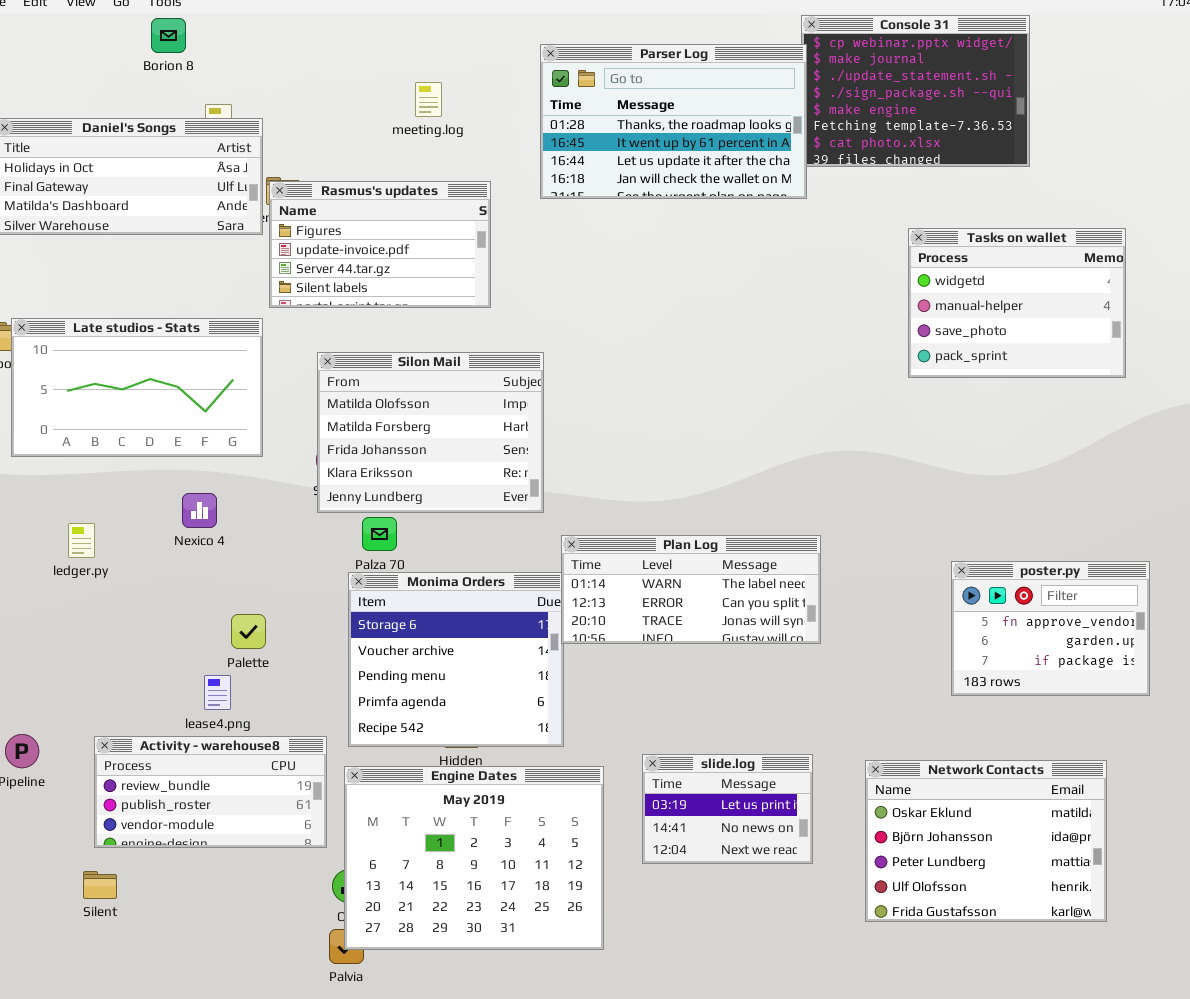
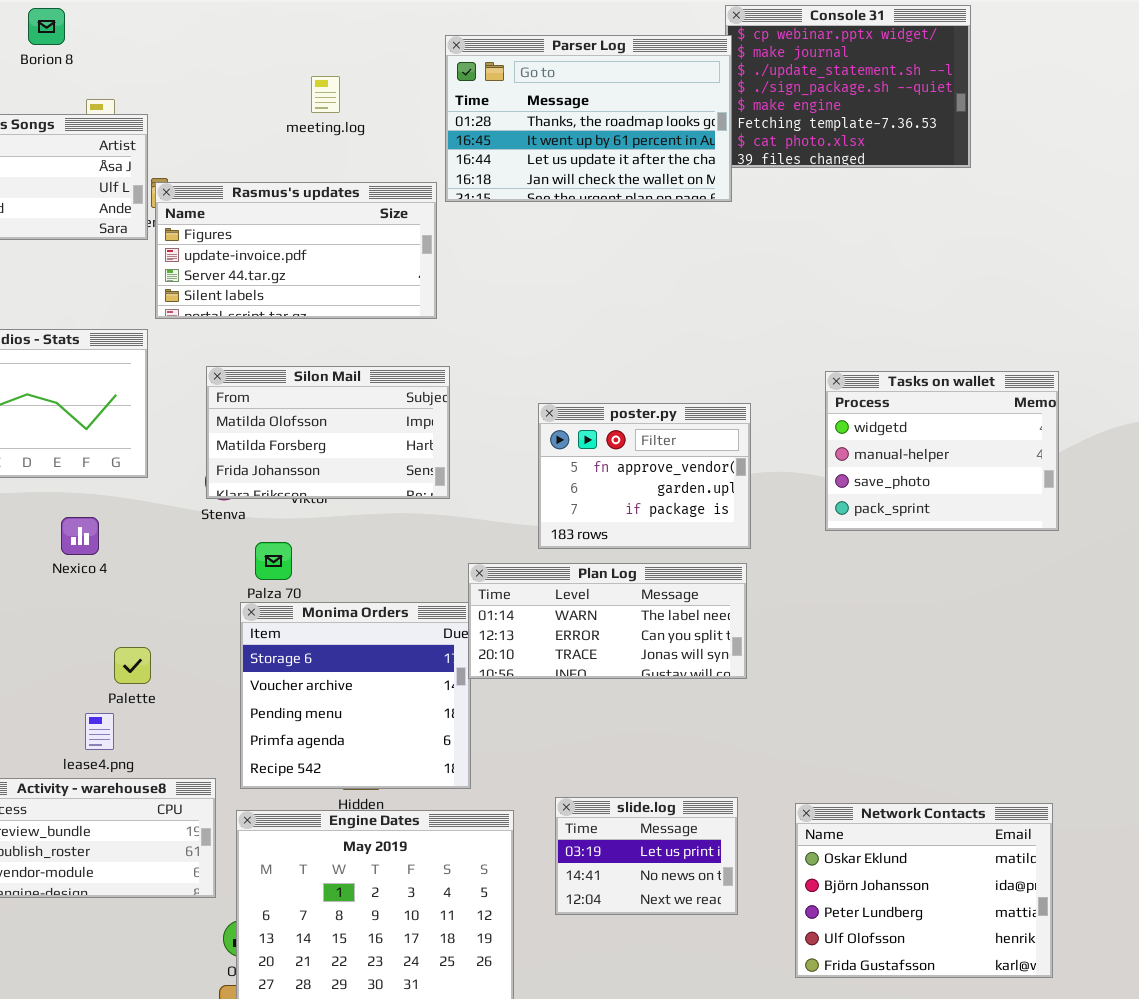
Rasmus's updates: [269,181,491,308] -> [155,182,437,319], resized
Tasks on wallet: [908,228,1126,378] -> [825,371,1059,531], moved
Silon Mail: [317,352,544,513] -> [206,366,450,499], resized
poster.py: [951,561,1150,696] -> [538,403,751,549], moved

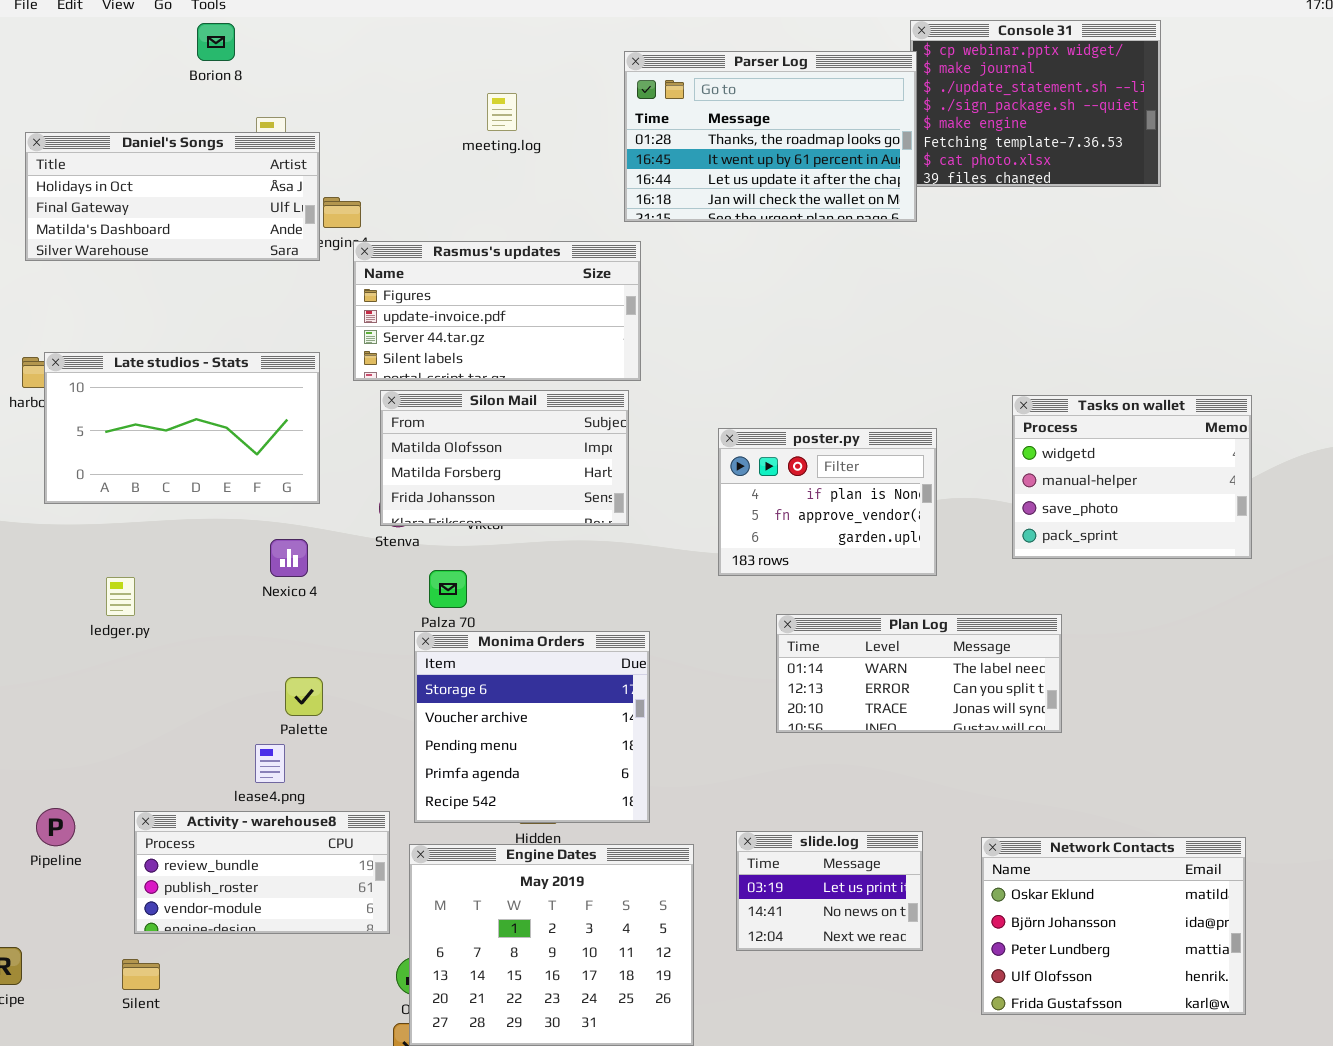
Rasmus's updates: [155,182,437,319] -> [353,241,641,381], moved
poster.py: [538,403,751,549] -> [718,428,937,576], scrolled up 1 row
Nexico 4: [61,517,99,555] -> [270,539,308,577], moved
Plan Log: [468,563,747,679] -> [776,614,1062,733], moved

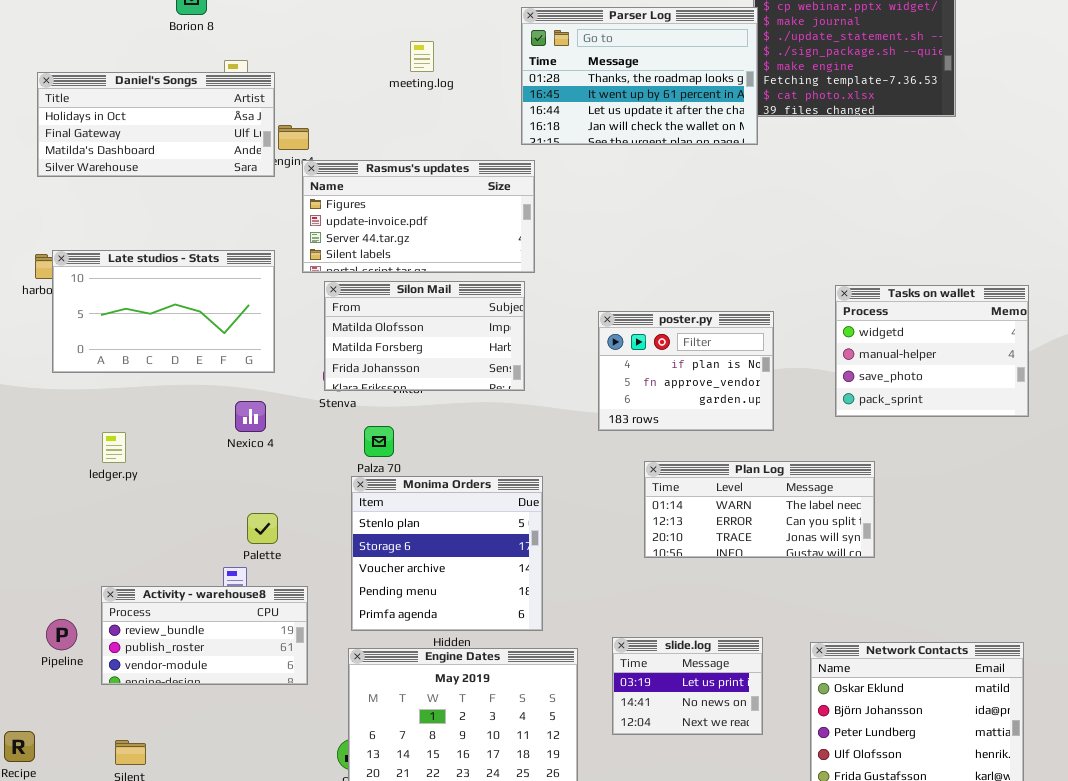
Monima Orders: [414,631,650,823] -> [351,476,543,631], scrolled up 1 row
Activity - warehouse8: [134,811,390,934] -> [101,586,308,685], moved

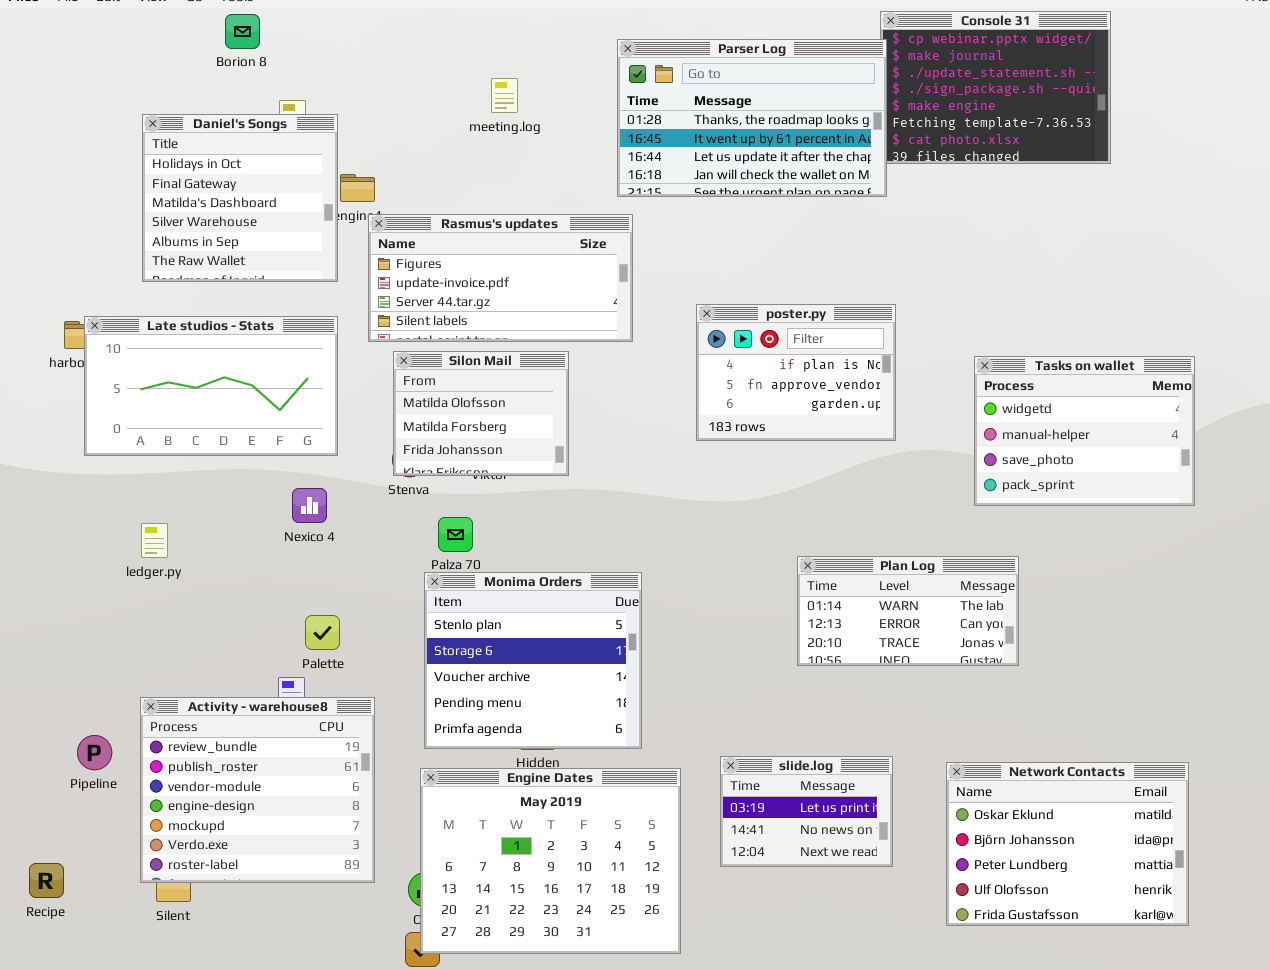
Daniel's Songs: [37,72,275,177] -> [142,114,338,282], resized
Silon Mail: [324,281,525,391] -> [393,351,569,476], resized
poster.py: [598,311,774,431] -> [696,304,896,441], moved
Plan Log: [644,461,875,558] -> [797,556,1019,666], resized
Activity - warehouse8: [101,586,308,685] -> [140,697,375,883], resized

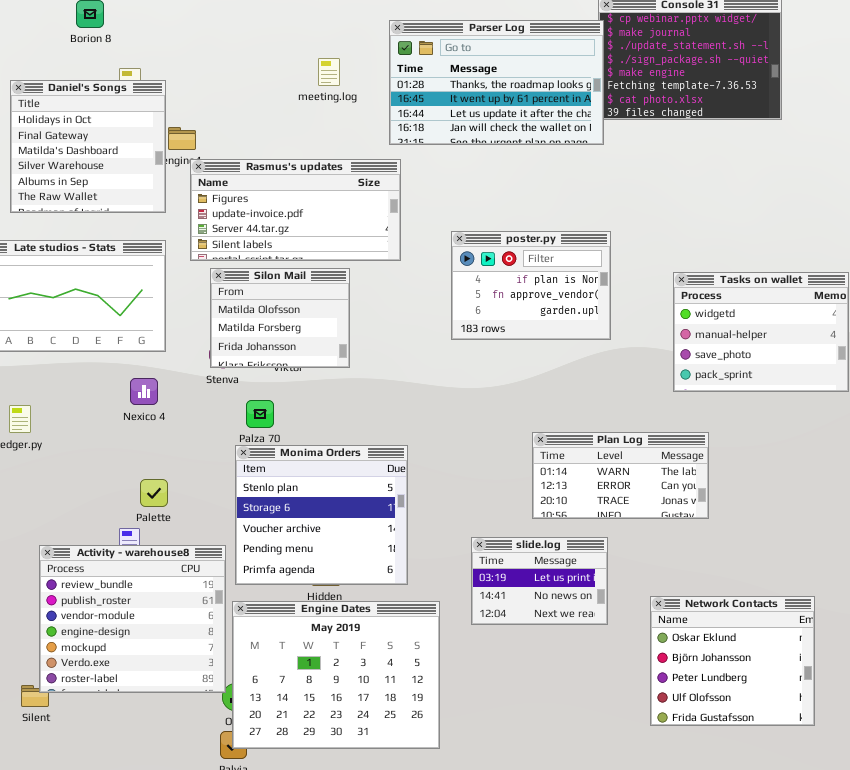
meeting.log: [491,78,518,113] -> [318,58,340,86], moved
Activity - warehouse8: [140,697,375,883] -> [39,545,226,693], moved
slide.log: [720,756,893,867] -> [471,537,608,625], moved
Network Contacts: [946,762,1189,926] -> [650,596,815,726], resized

